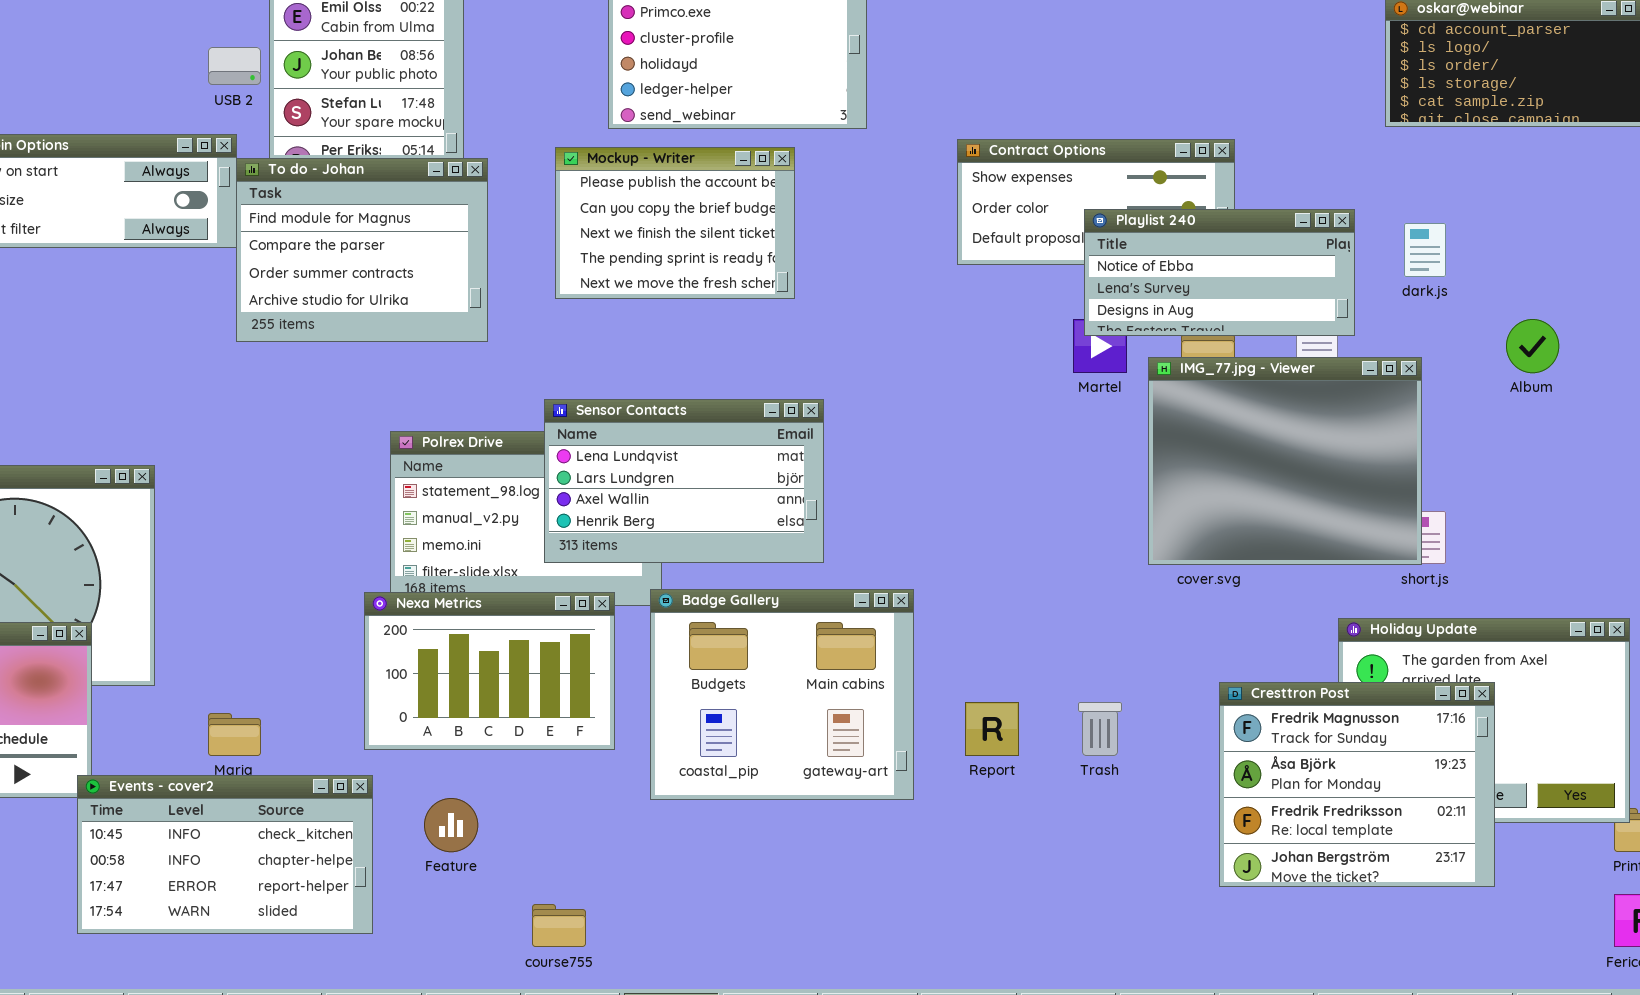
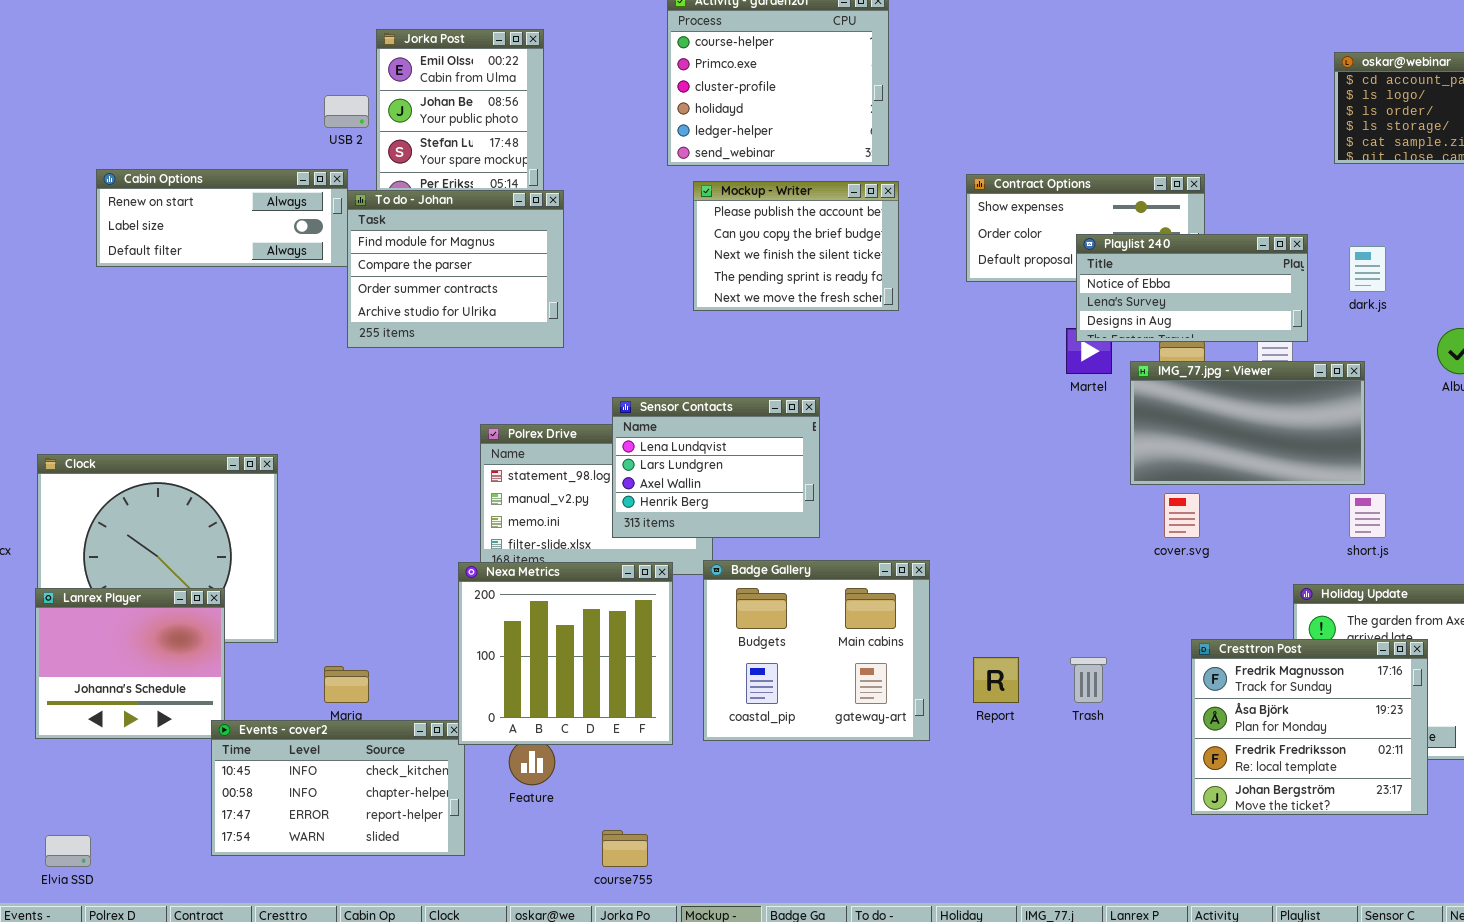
Mockup - Writer: [555,147,795,299] -> [693,181,899,311], moved
IMG_77.jpg - Viewer: [1148,357,1422,565] -> [1130,361,1365,485], resized
Sensor Contacts: [544,399,824,563] -> [612,397,820,538], resized
Nexa Metrics: [364,592,615,750] -> [458,562,673,745], resized

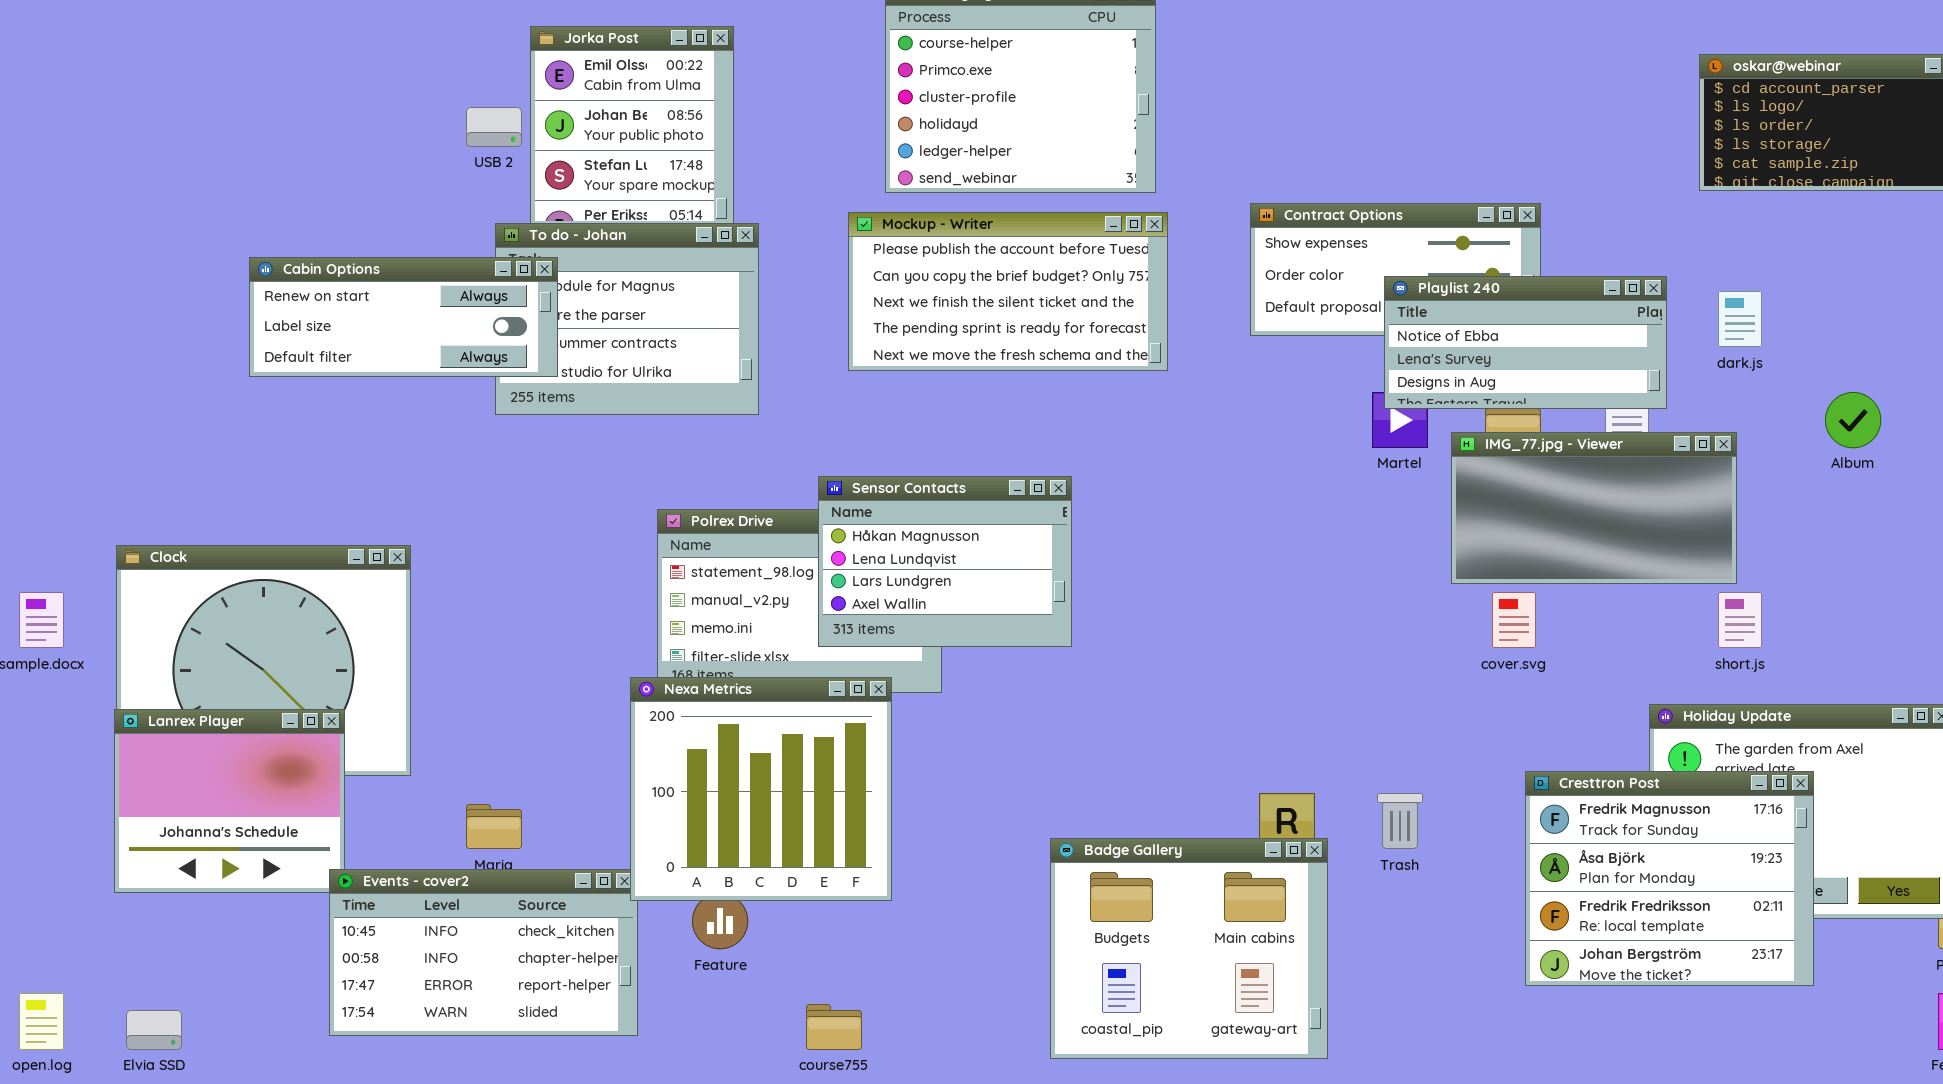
Cabin Options: [96,169,348,267] -> [249,257,558,377], moved
Mockup - Writer: [693,181,899,311] -> [848,212,1168,371], resized
Sensor Contacts: [612,397,820,538] -> [818,476,1072,647], scrolled up 1 row
Badge Gallery: [703,560,930,741] -> [1050,838,1328,1059], moved

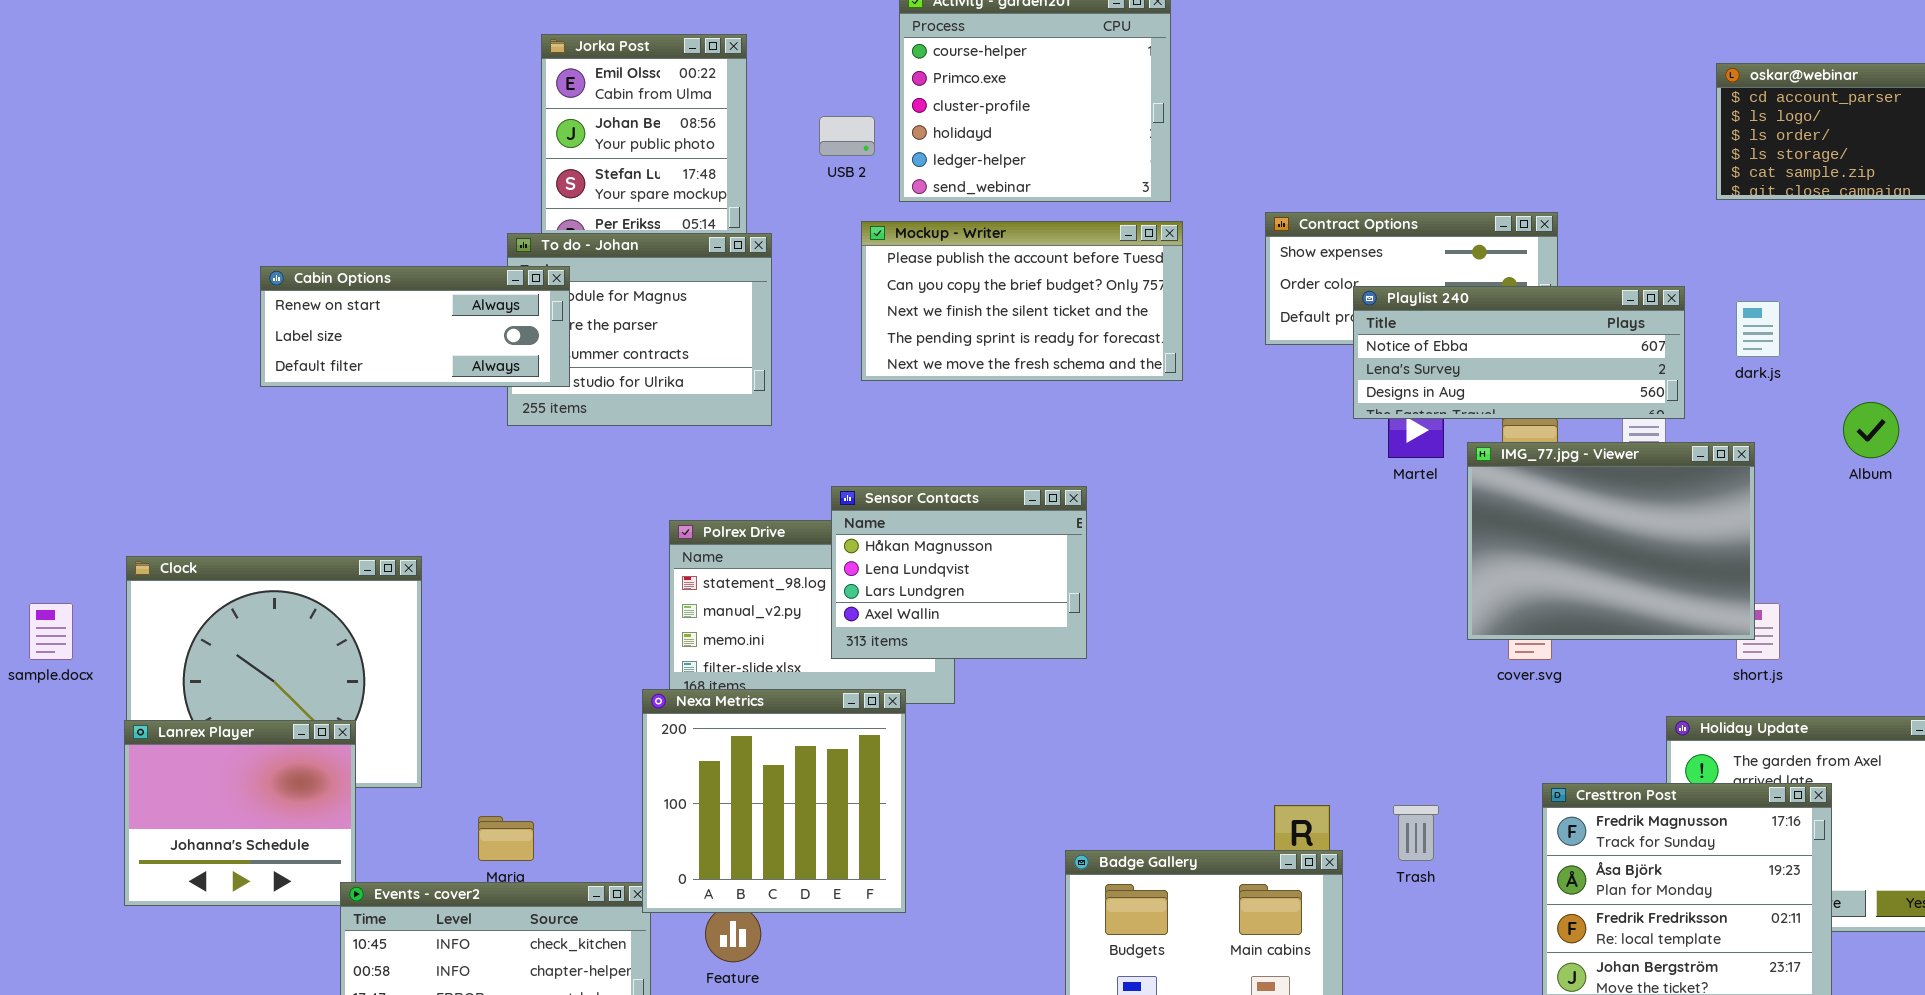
USB 2: [466,107,522,147] -> [819,116,875,156], moved
Playlist 240: [1384,276,1667,409] -> [1353,286,1685,419], resized
IMG_77.jpg - Viewer: [1451,432,1737,584] -> [1467,442,1755,640], resized

